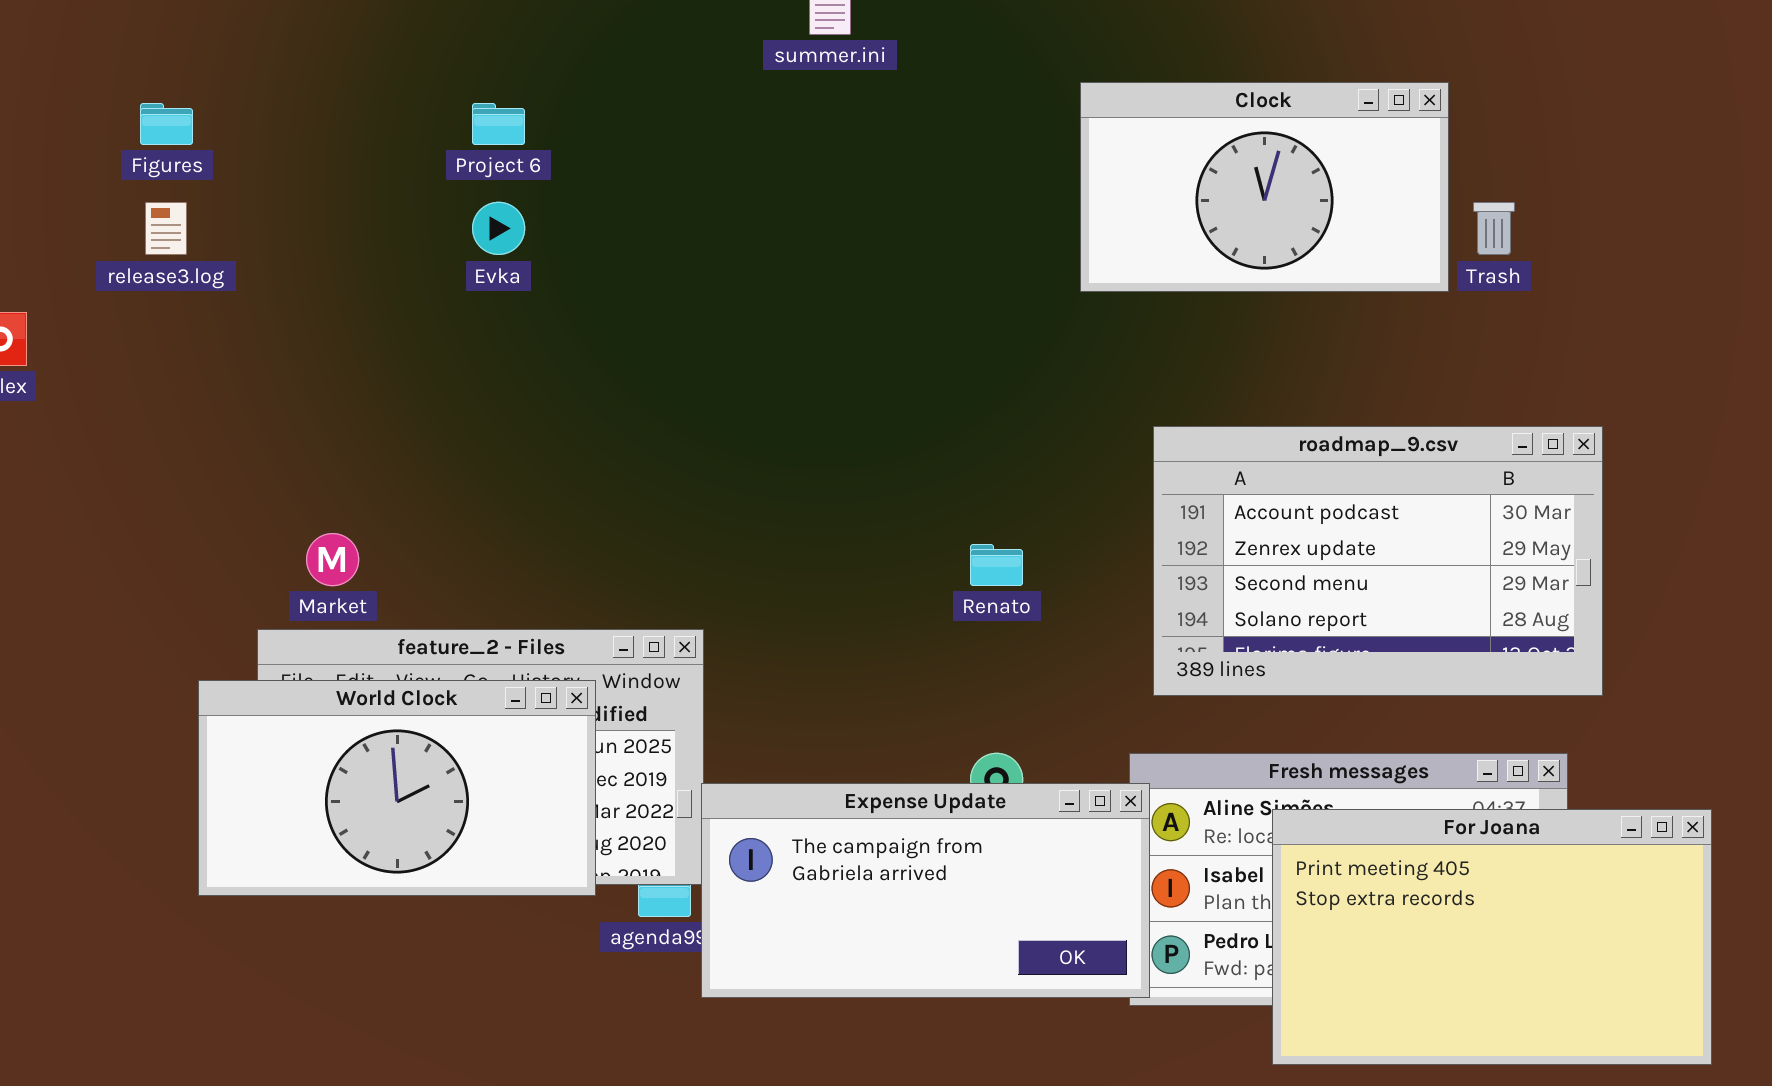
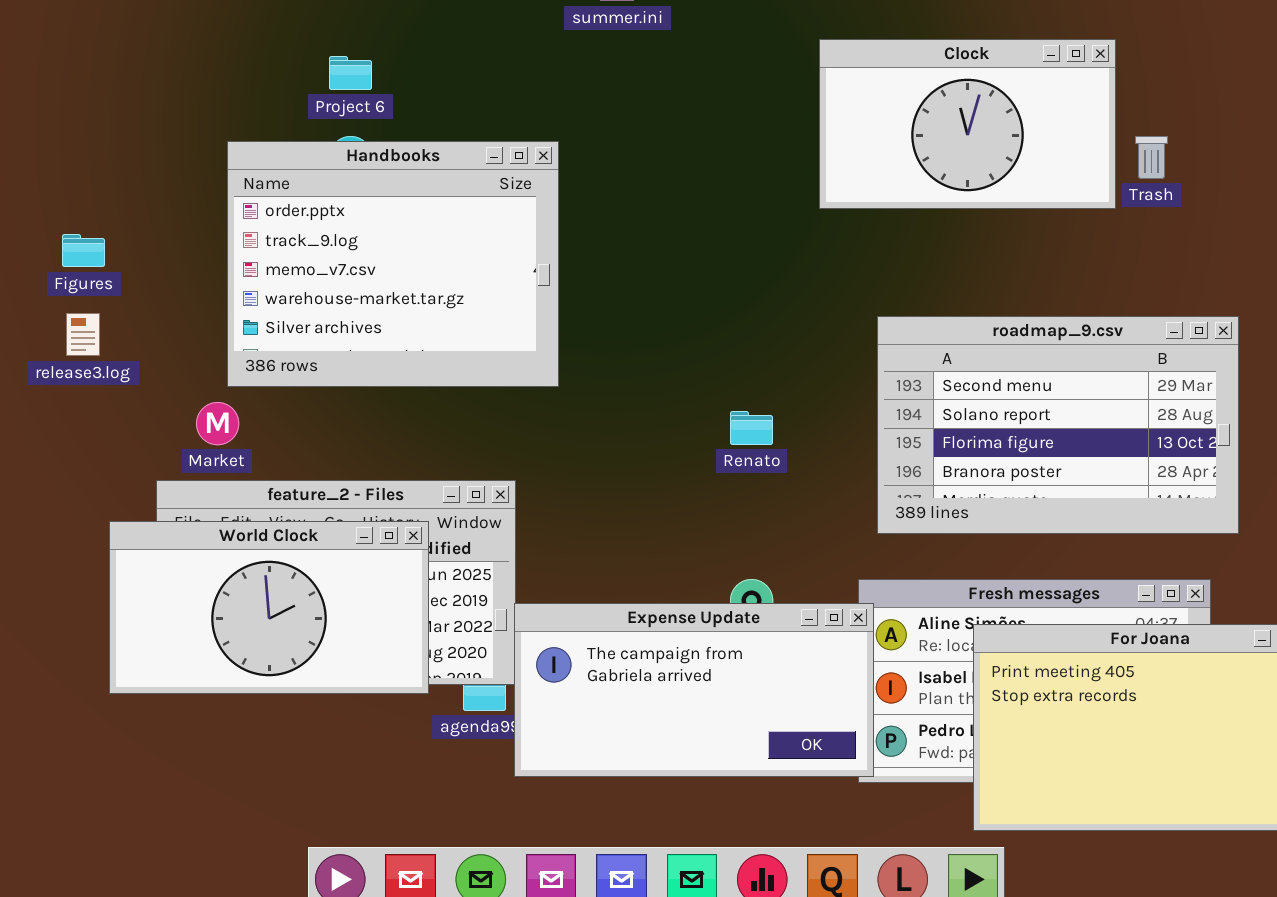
Figures: [140,103,193,145] -> [62,234,105,267], moved
release3.log: [145,202,187,255] -> [66,313,100,356], moved
Handbooks: none -> [227,141,559,387], opened
roadmap_9.csv: [1153,426,1603,696] -> [877,316,1239,534], scrolled down 2 rows

